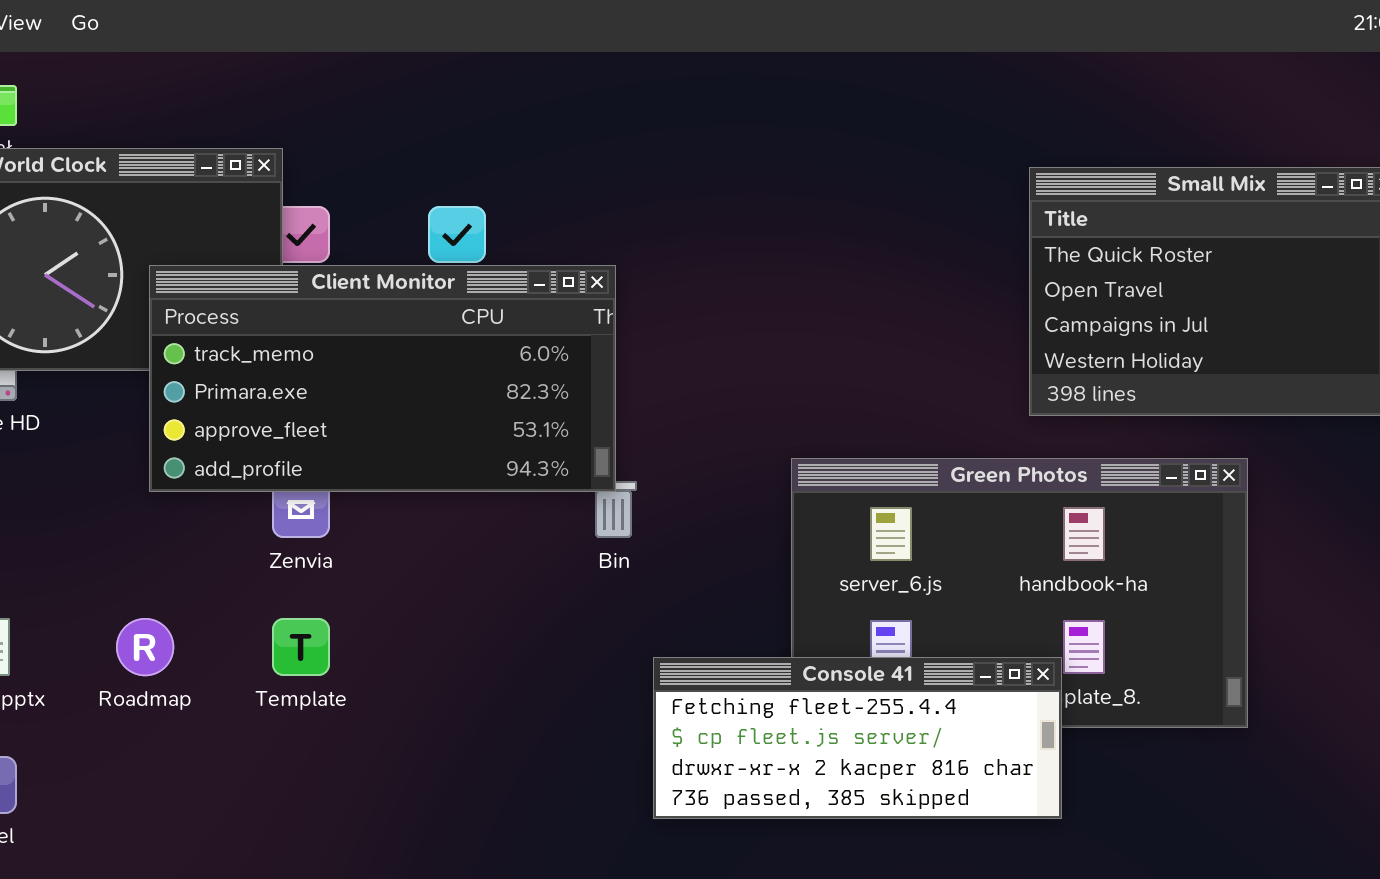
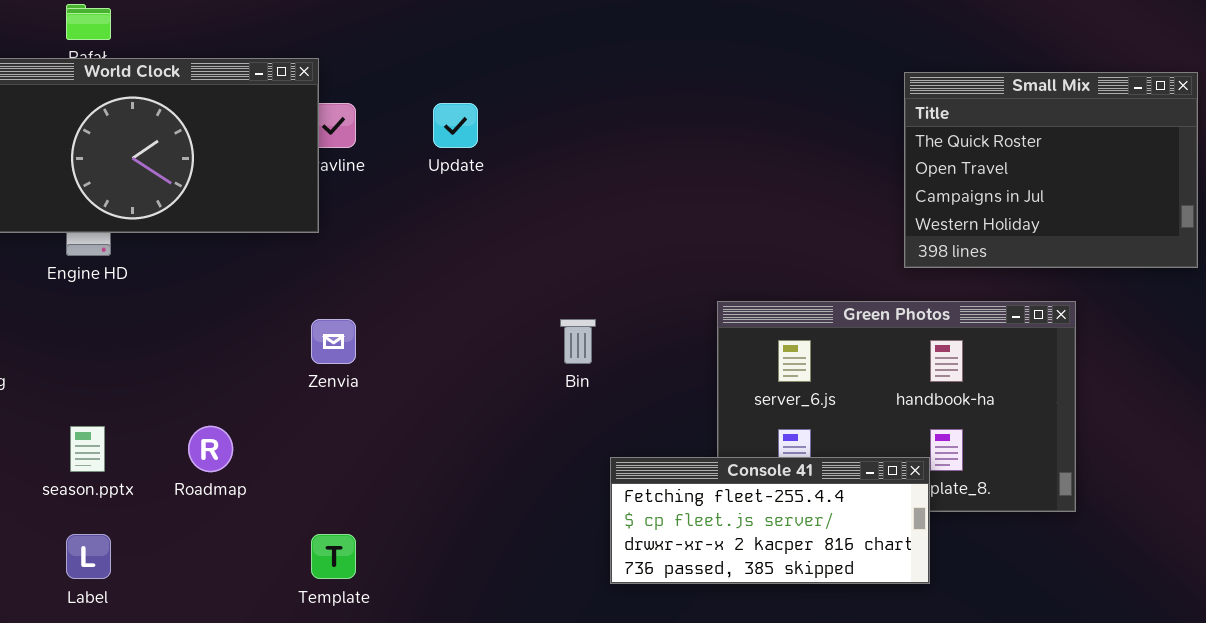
Client Monitor: [149,265,616,492] -> none, closed
Template: [272,618,330,676] -> [311,534,356,579], moved

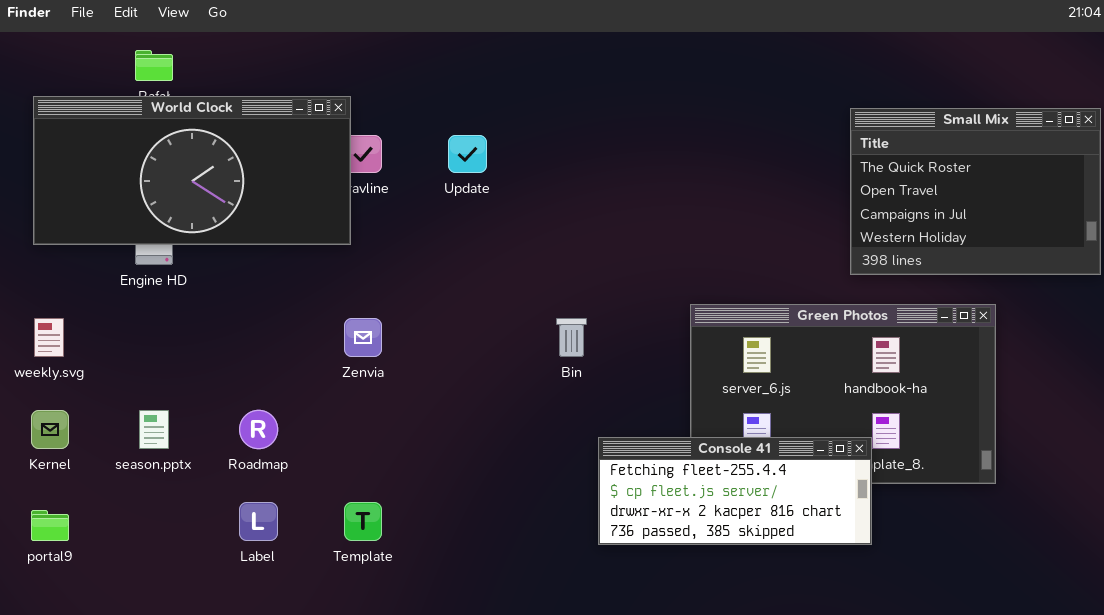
Label: [66,534,111,579] -> [239,502,278,541], moved

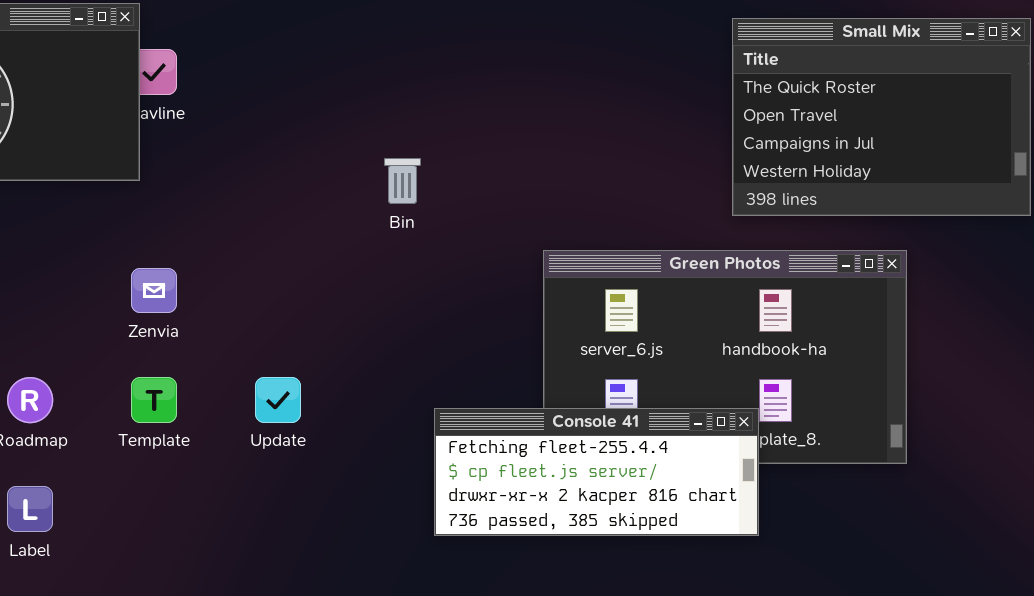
Update: [448,135,487,173] -> [255,377,301,423], moved
Bin: [556,318,587,357] -> [384,158,421,204], moved
Template: [344,502,382,541] -> [131,377,177,423], moved

